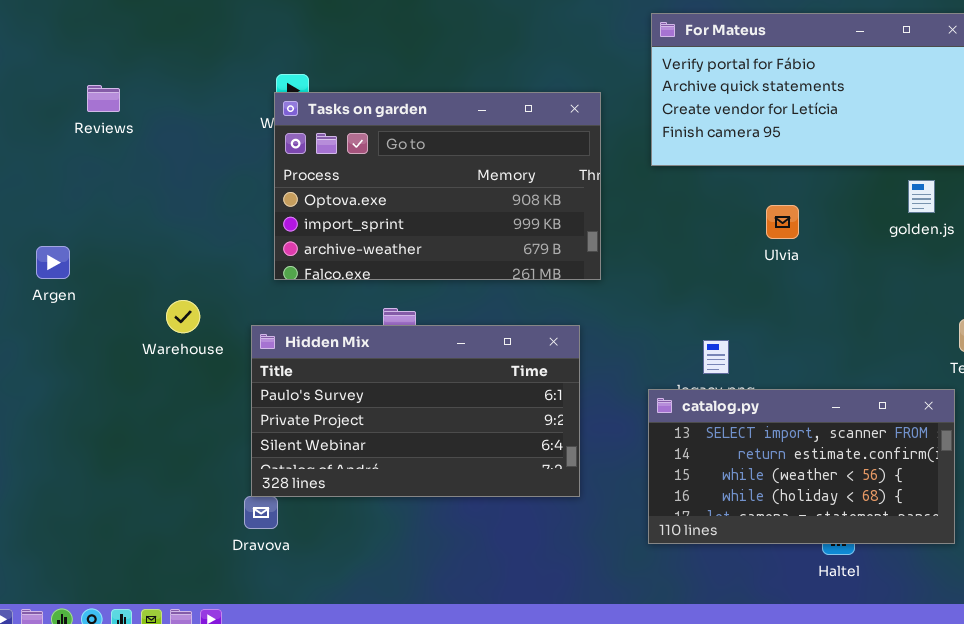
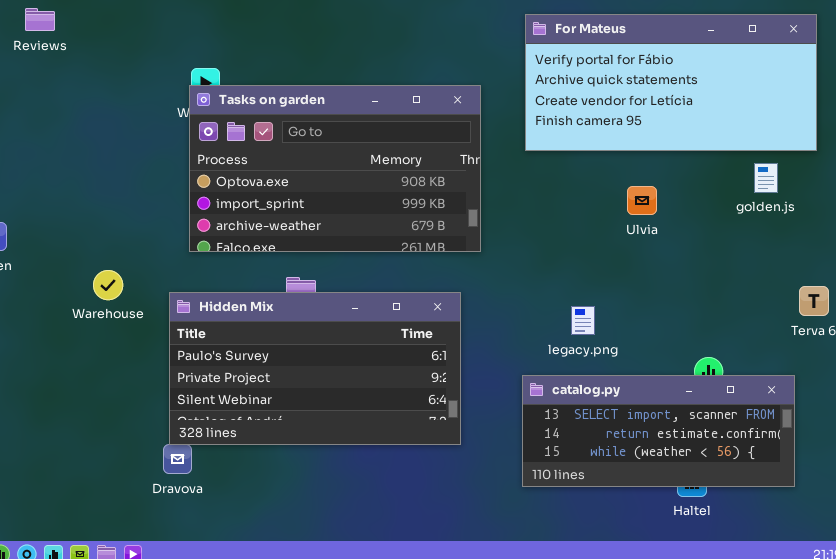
Reviews: [87,85,120,112] -> [25,8,55,31], moved
catalog.py: [648,389,955,544] -> [522,375,795,487], resized

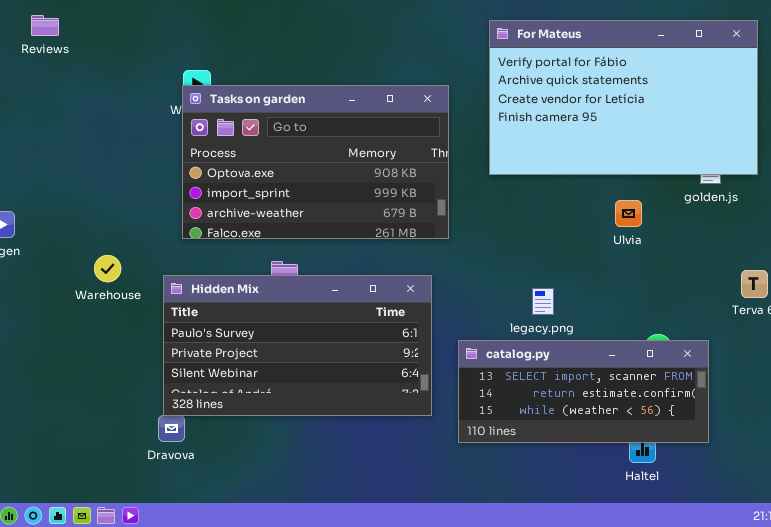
For Mateus: [525,14,817,151] -> [489,20,758,175], resized
Ulvia: [627,186,657,215] -> [615,200,642,227], moved
catalog.py: [522,375,795,487] -> [458,340,709,443], moved

